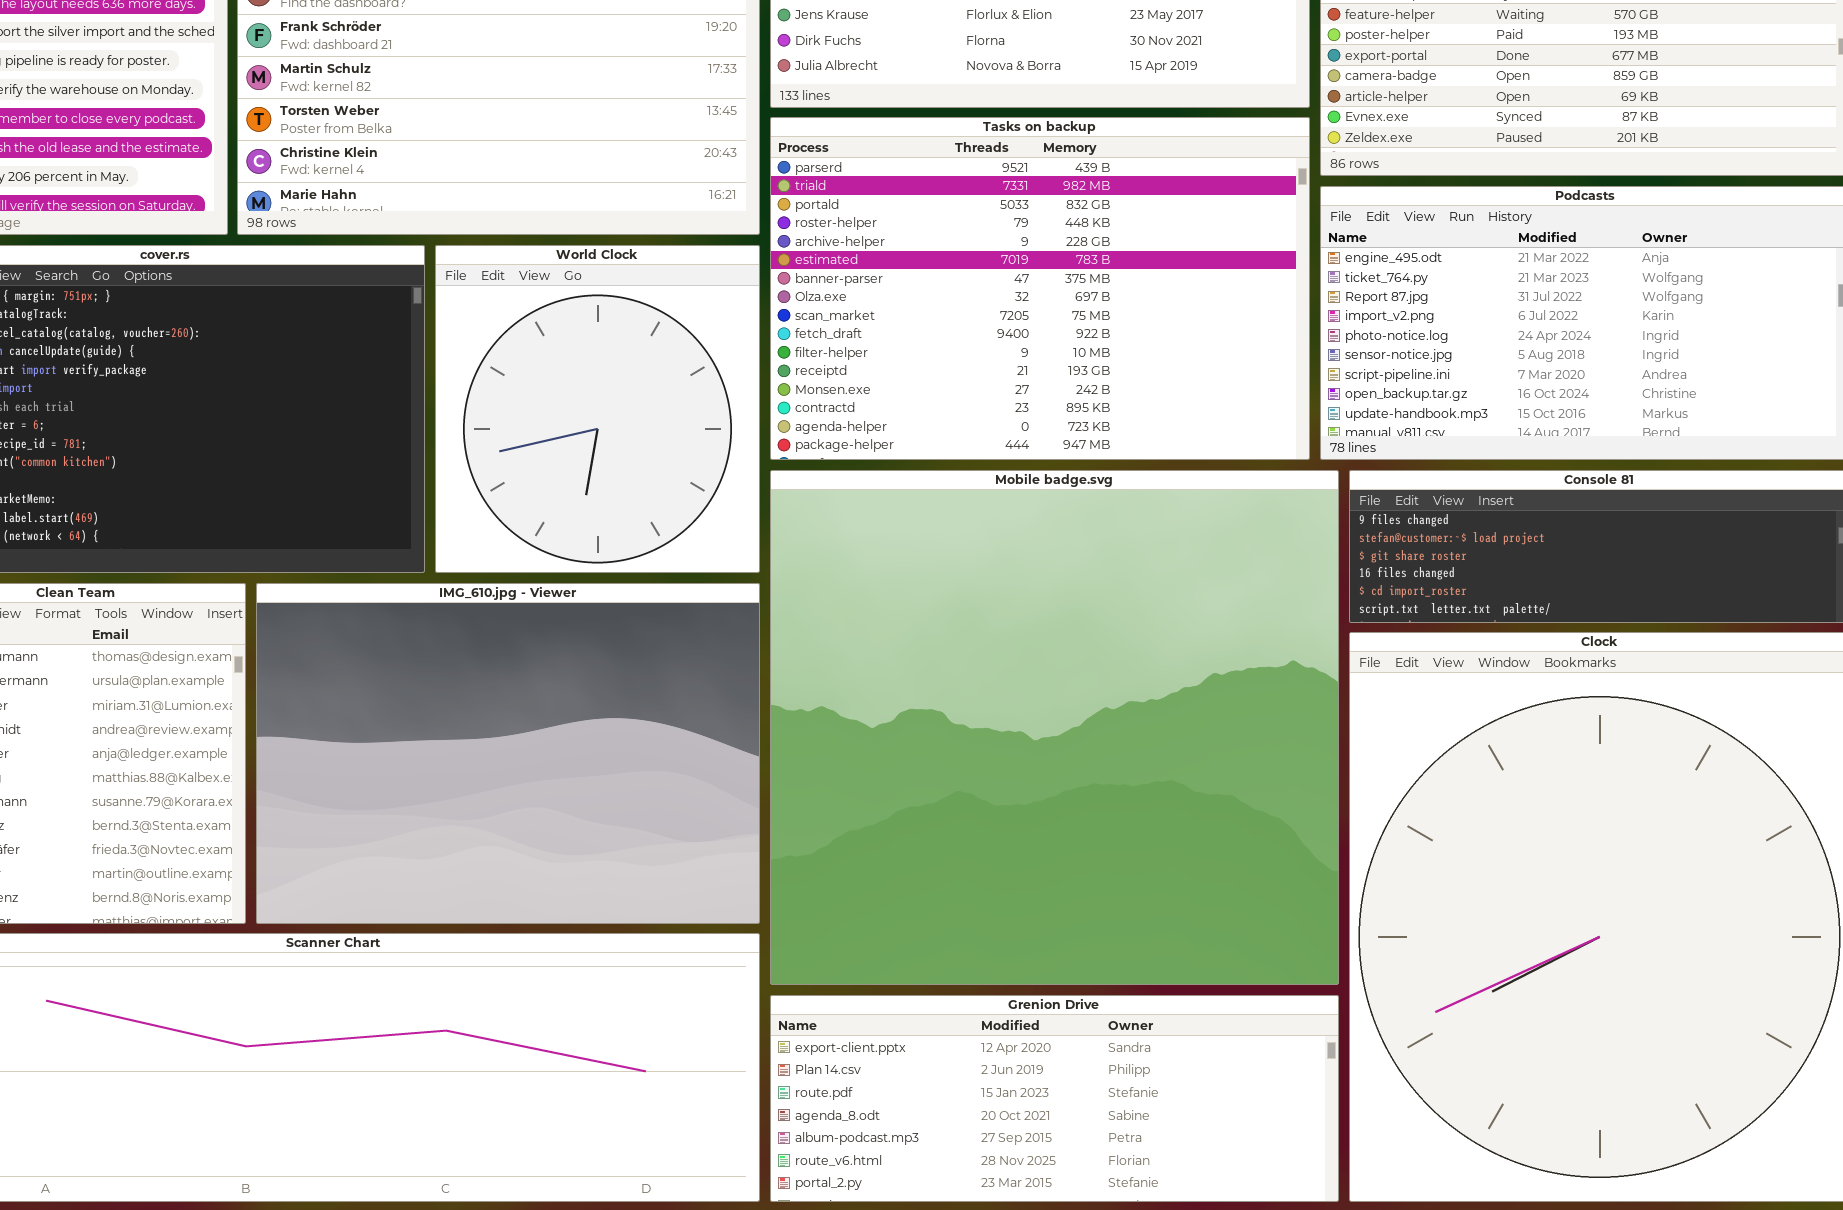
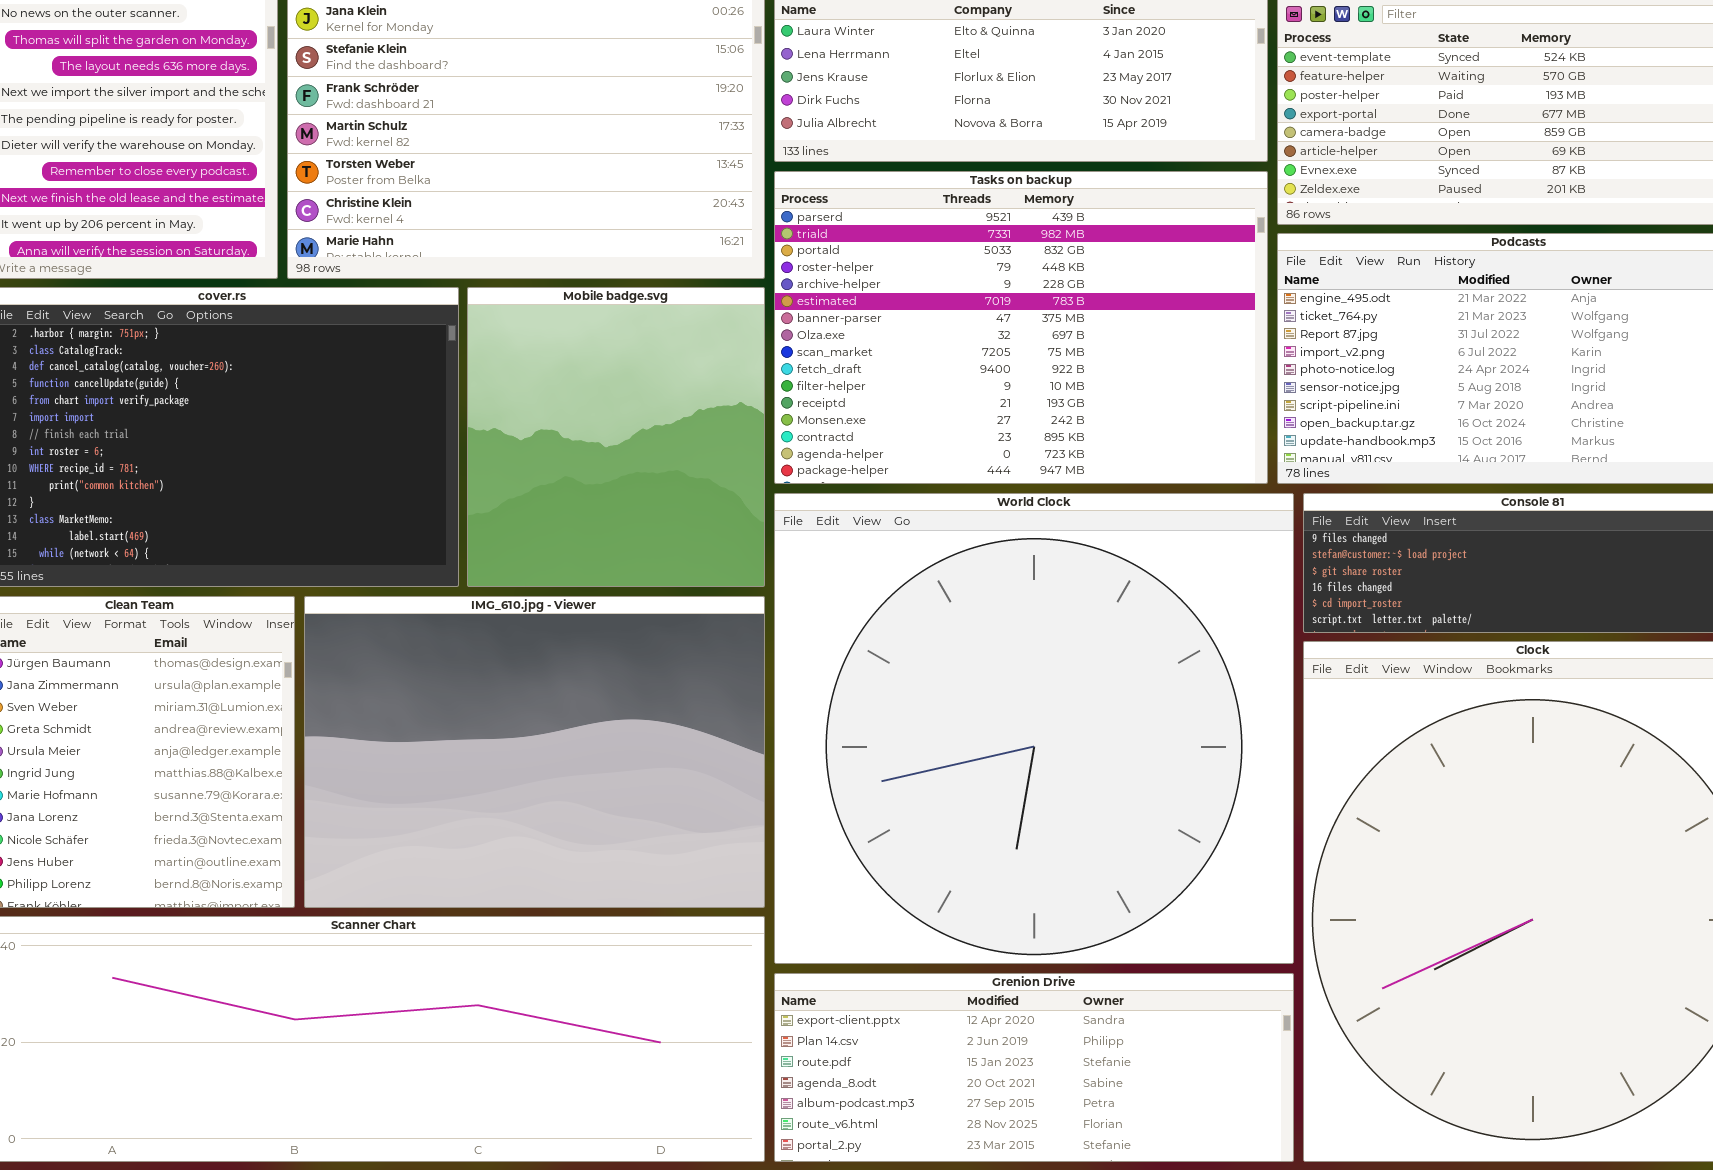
World Clock: [435,245,760,573] -> [774,493,1294,964], moved, resized
Mobile badge.svg: [770,470,1339,985] -> [467,287,765,587], moved, resized

